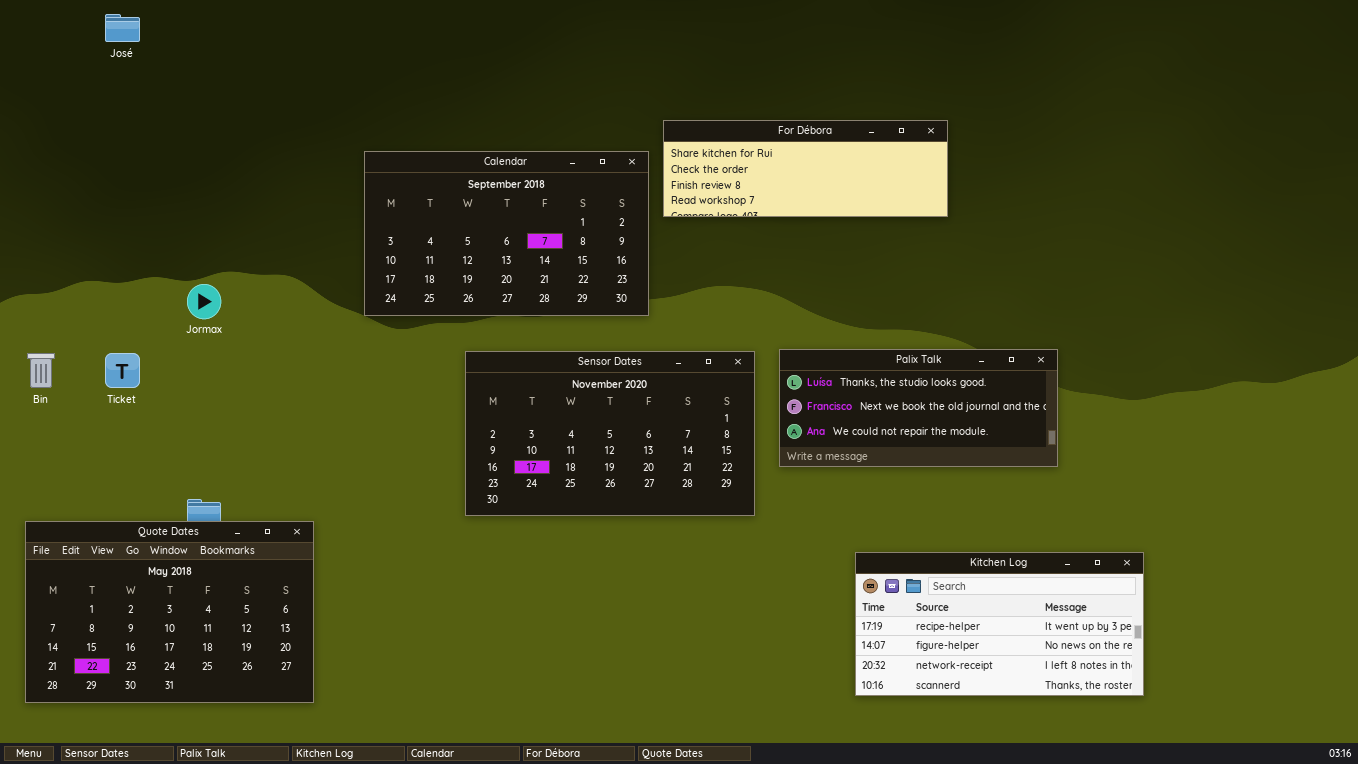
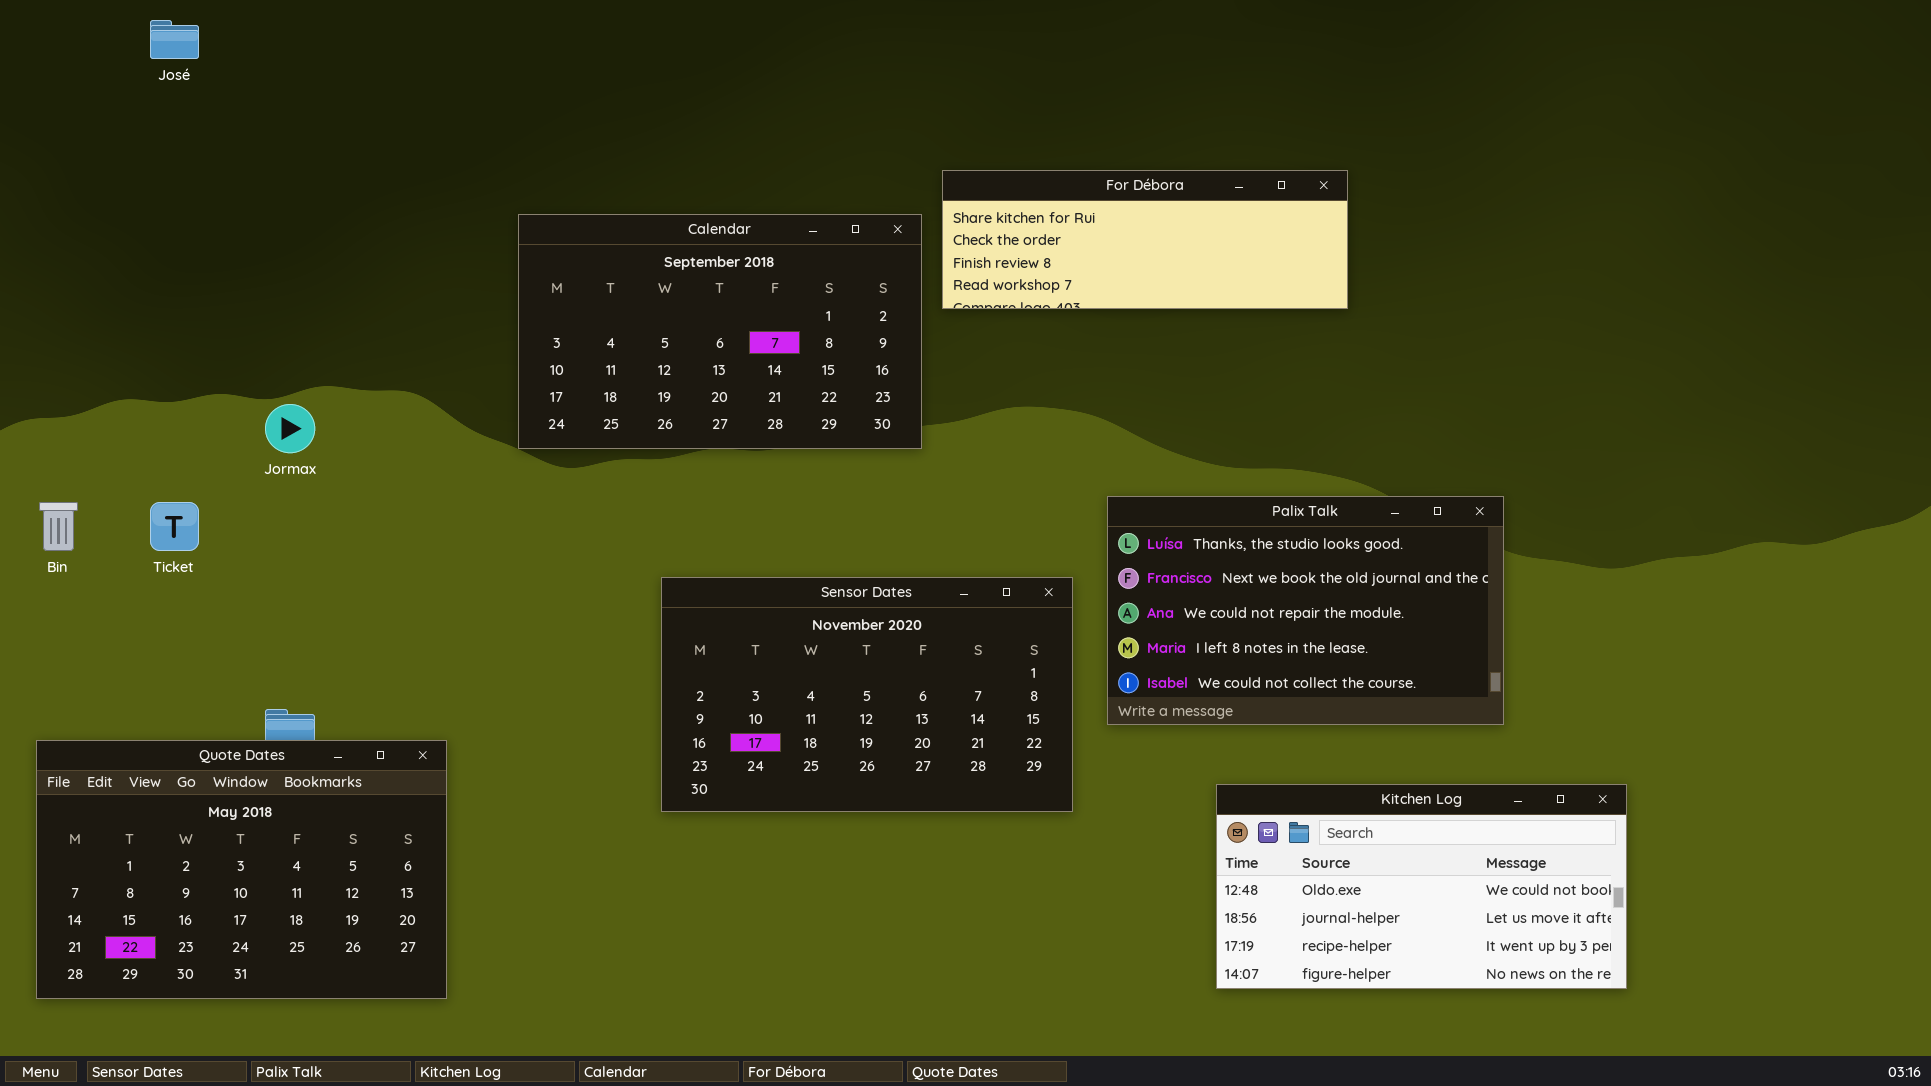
Palix Talk: [779,349,1058,467] -> [1107,496,1504,725], resized
Sensor Dates: [465,351,755,516] -> [661,577,1073,812], moved
Kitchen Log: [855,552,1144,696] -> [1216,784,1627,989], scrolled up 2 rows

